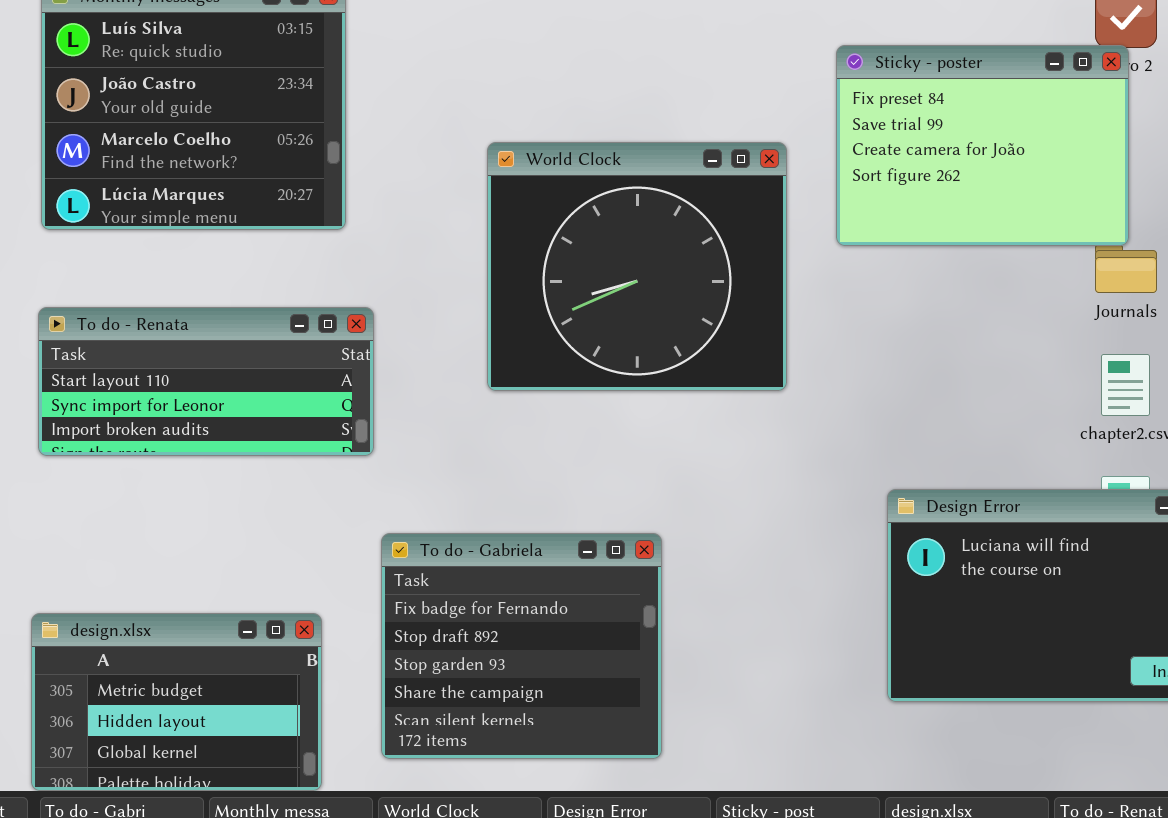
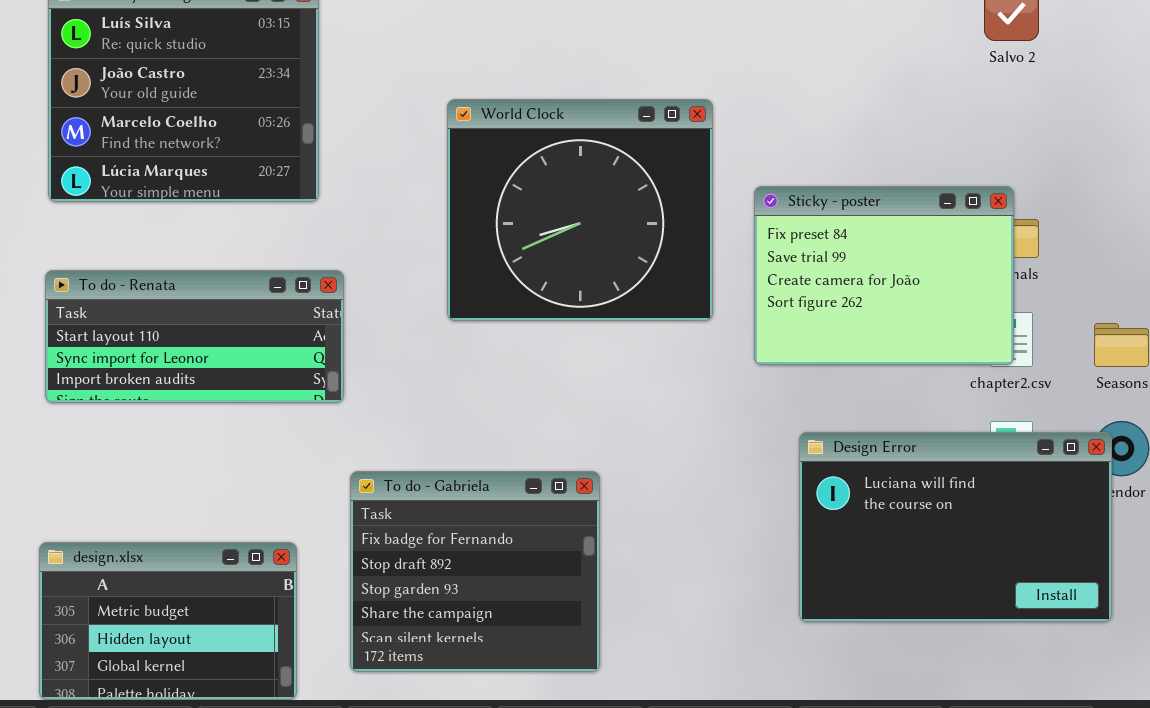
Sticky - poster: [836,45,1129,246] -> [754,186,1014,365], moved
World Clock: [487,142,787,391] -> [447,99,713,321], moved

